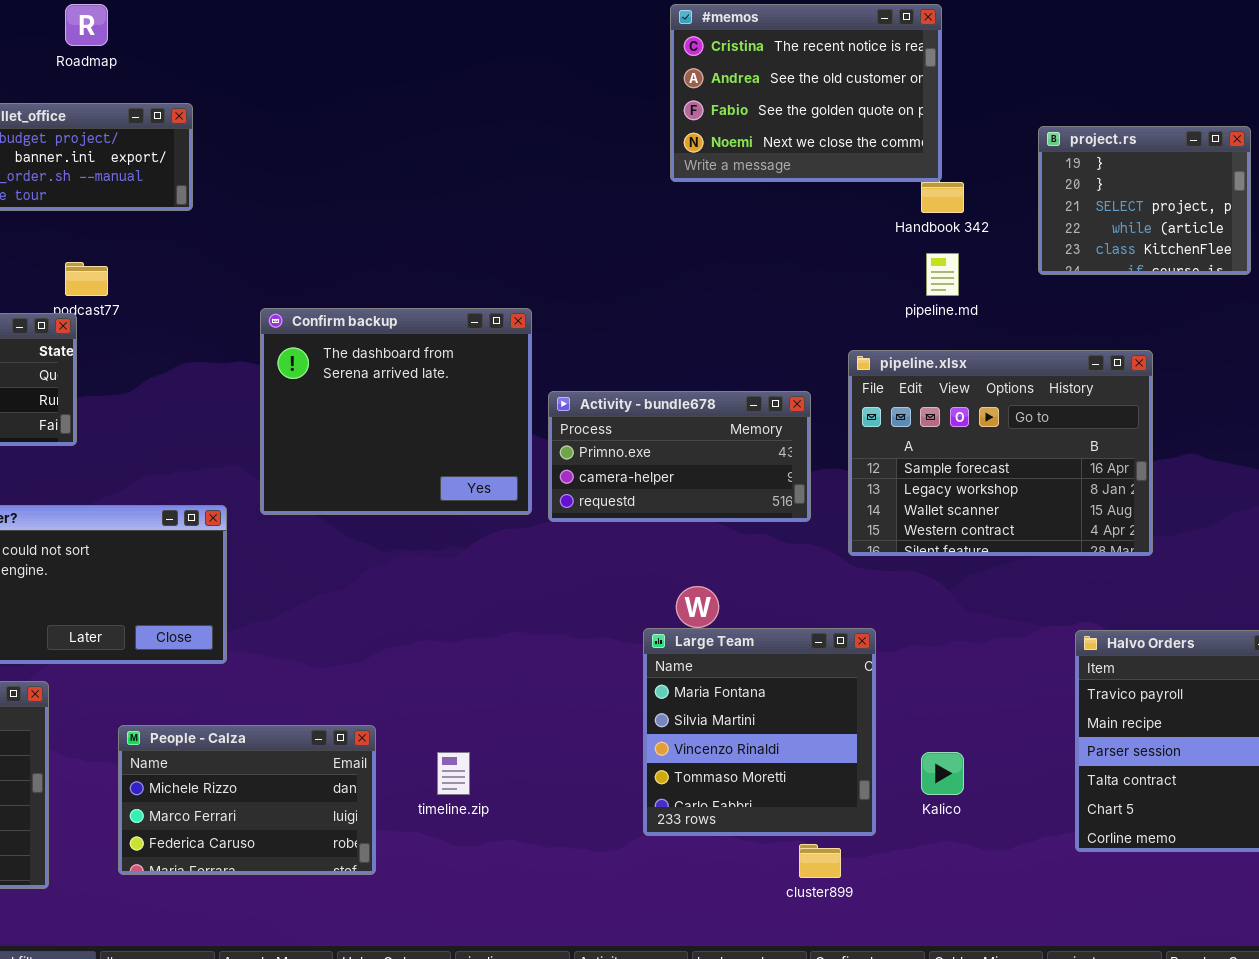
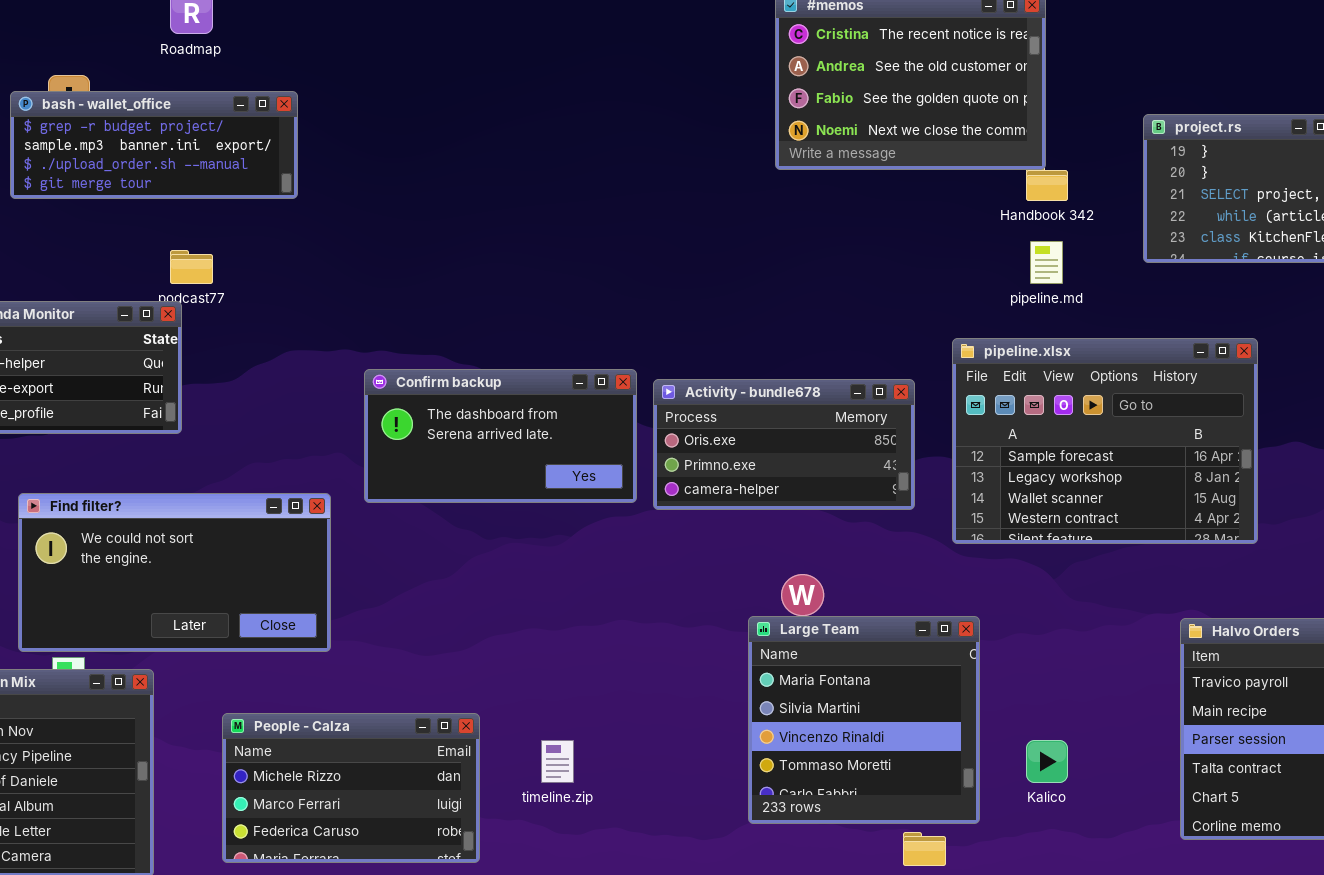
Confirm backup: [260,308,532,515] -> [364,369,637,503], resized
Activity - bundle678: [548,391,811,522] -> [653,379,915,510], scrolled up 1 row

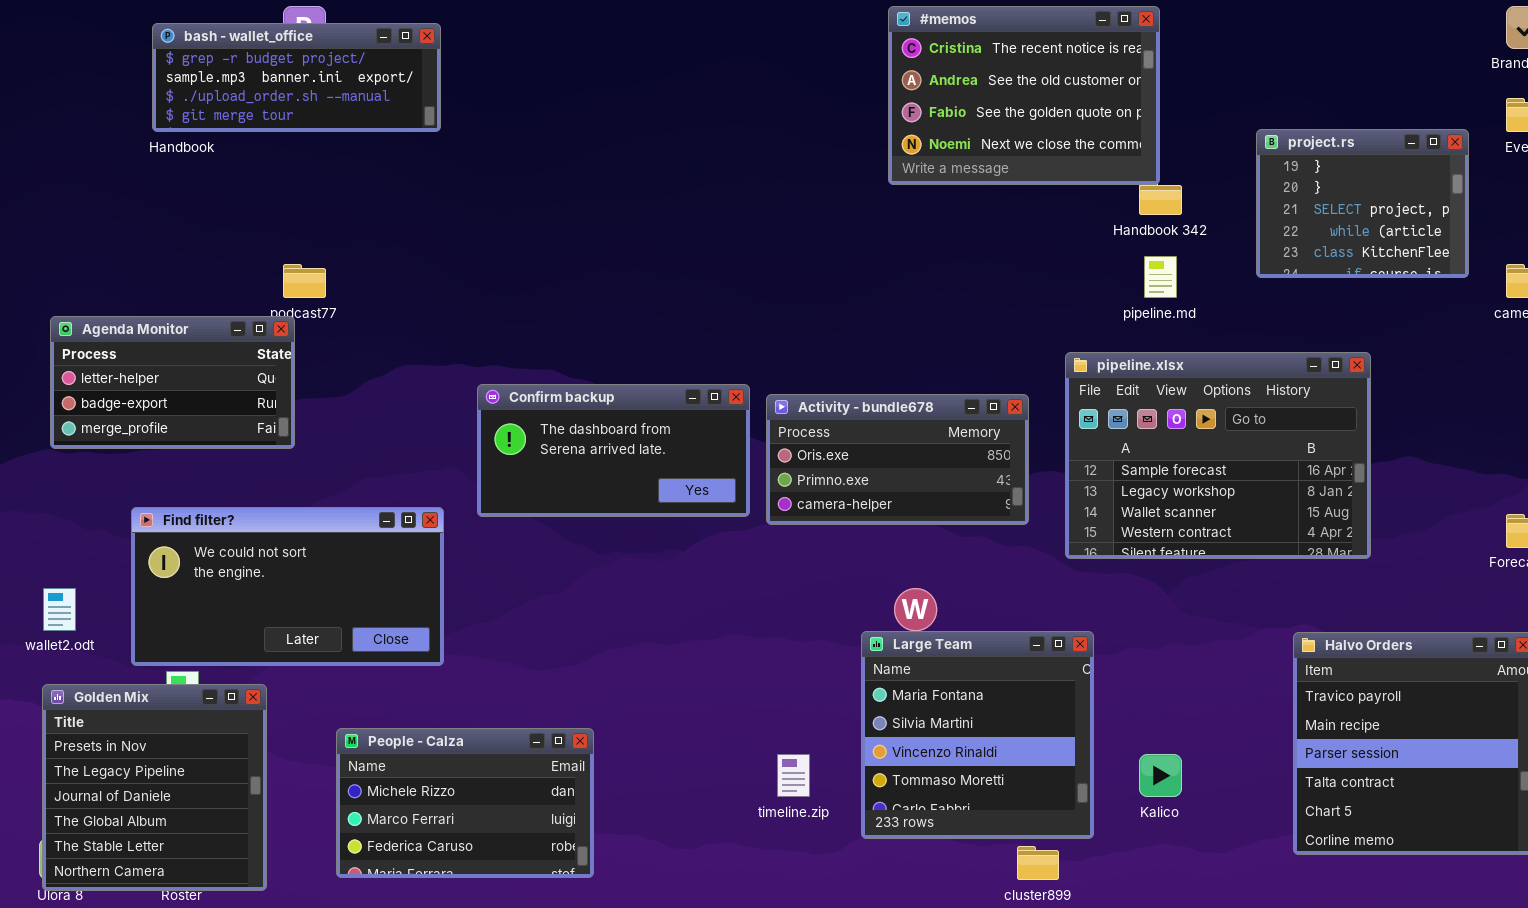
bash - wallet_office: [10,91,298,199] -> [152,23,441,132], moved
timeline.zip: [541,740,574,783] -> [777,754,810,797], moved

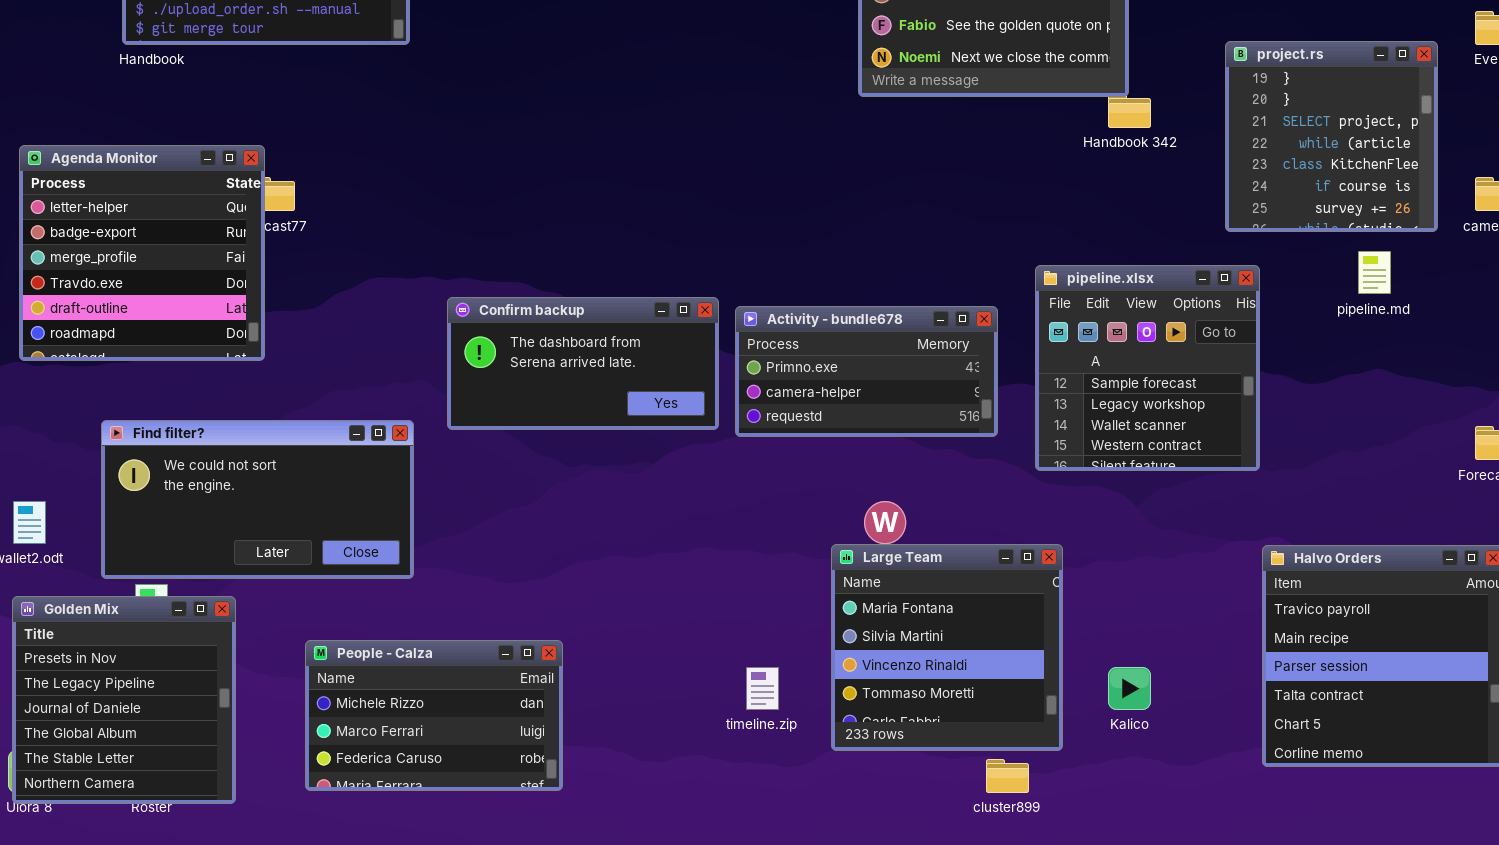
project.rs: [1256,129,1469,278] -> [1225,41,1438,232], resized
pipeline.md: [1144,256,1177,298] -> [1358,251,1391,294], moved
Agenda Monitor: [50,316,295,449] -> [19,145,265,361], resized
pipeline.xlsx: [1065,352,1371,559] -> [1035,265,1260,471], resized
Activity - bundle678: [766,394,1029,525] -> [735,306,998,437], scrolled down 1 row

